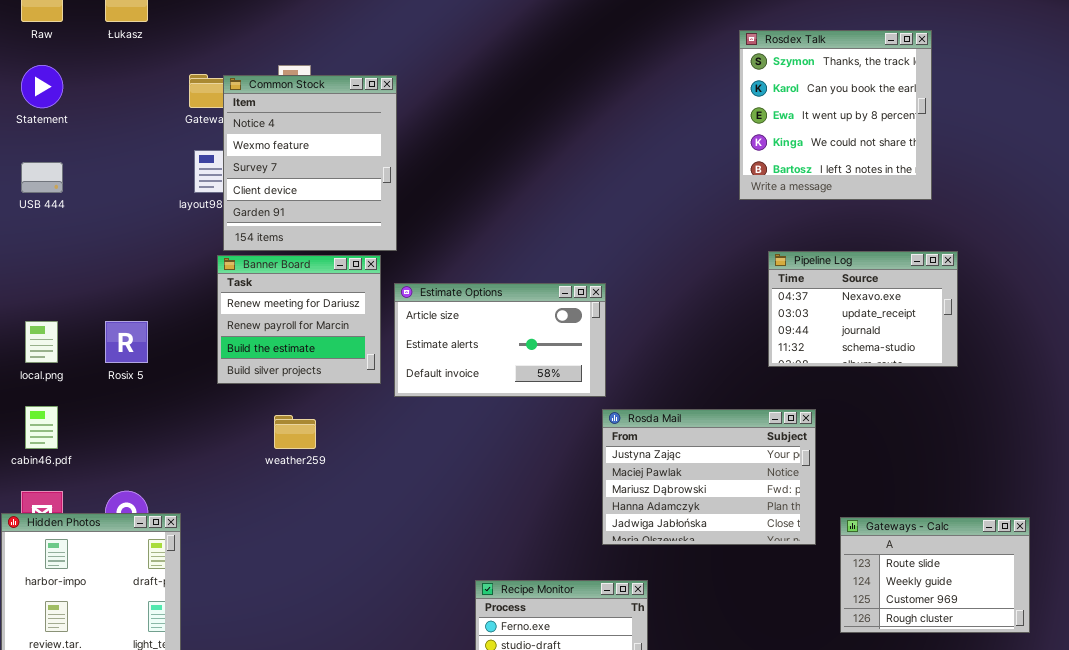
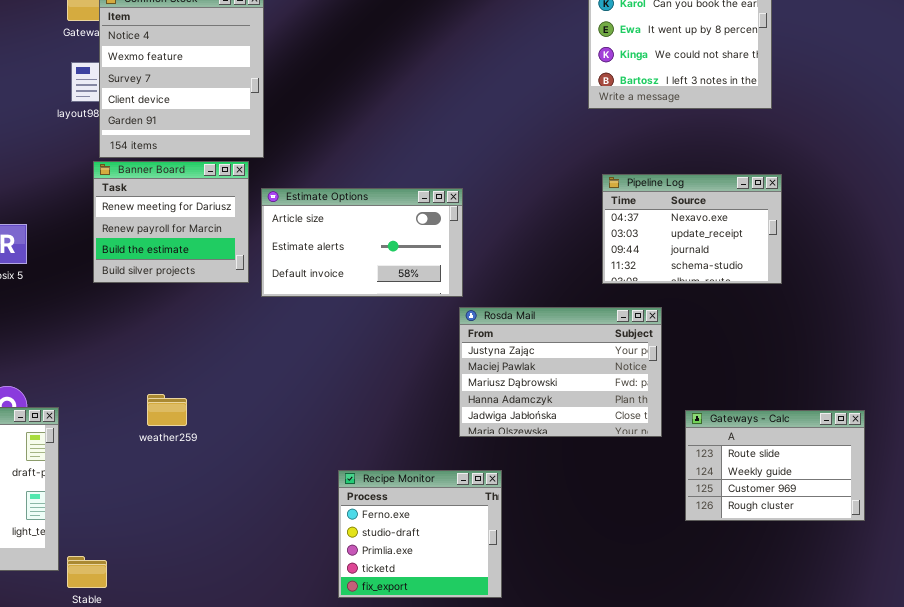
Pipeline Log: [768,251,958,367] -> [602,174,782,284], moved
weather259: [274,415,316,449] -> [147,394,187,426], moved

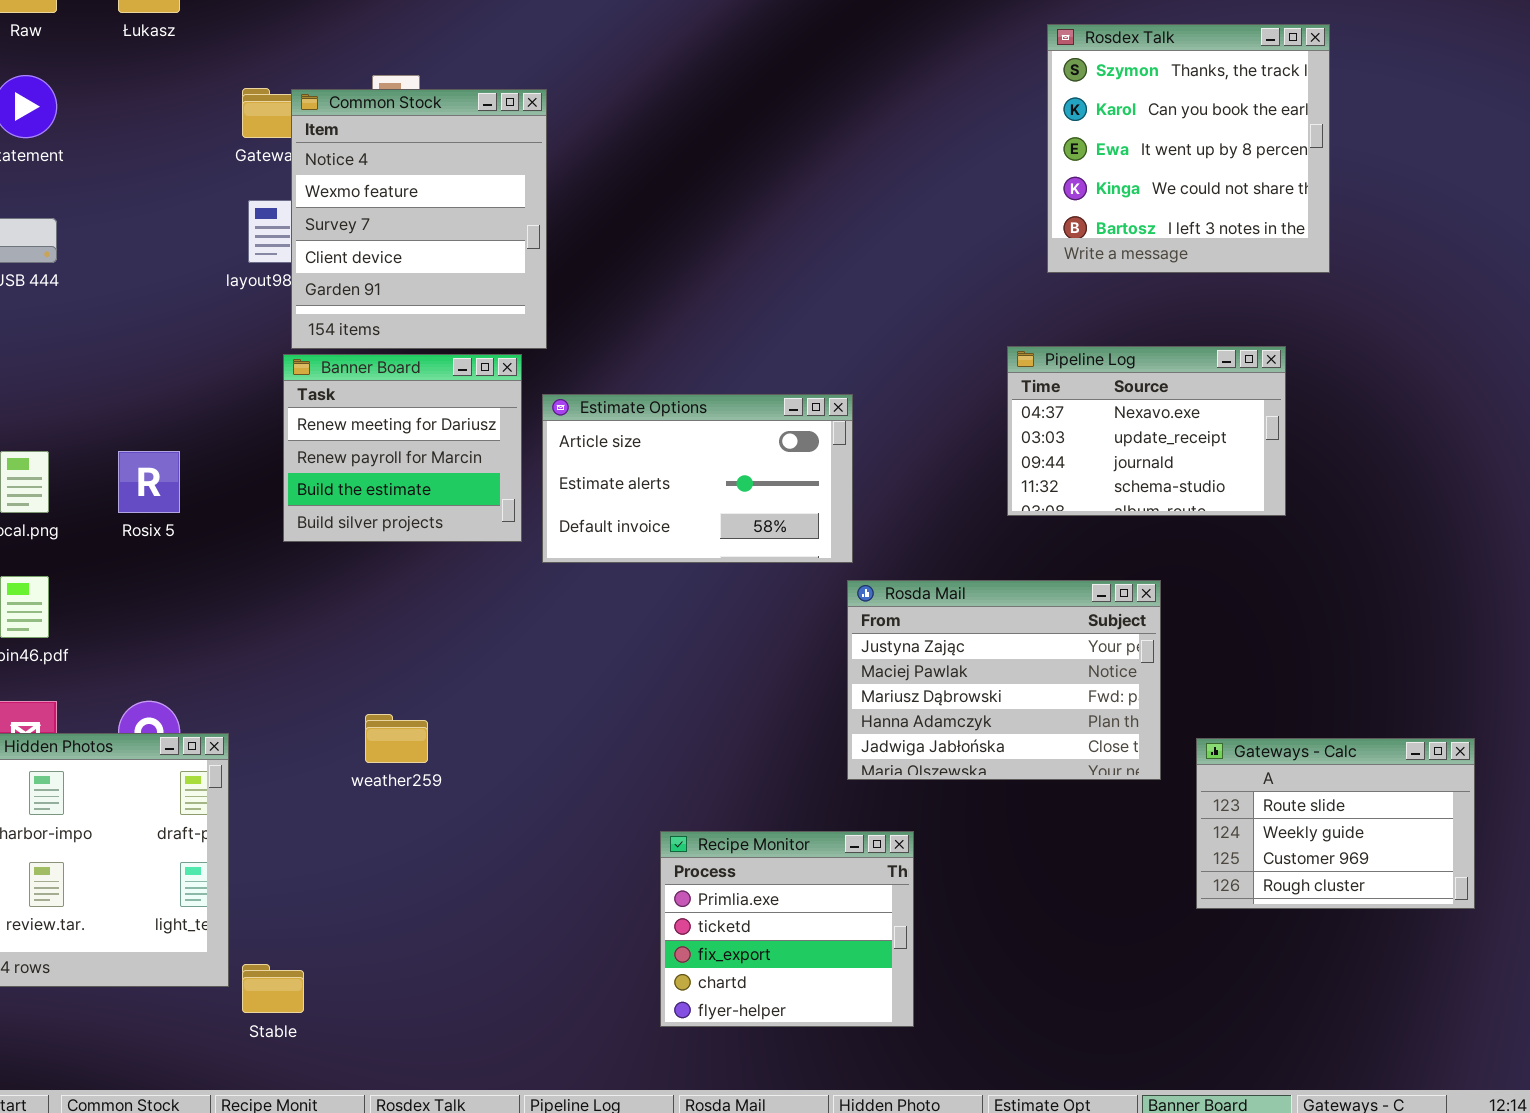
Pipeline Log: [602,174,782,284] -> [1007,346,1286,516], moved
Recipe Monitor: [338,470,502,598] -> [660,831,914,1027], scrolled down 2 rows

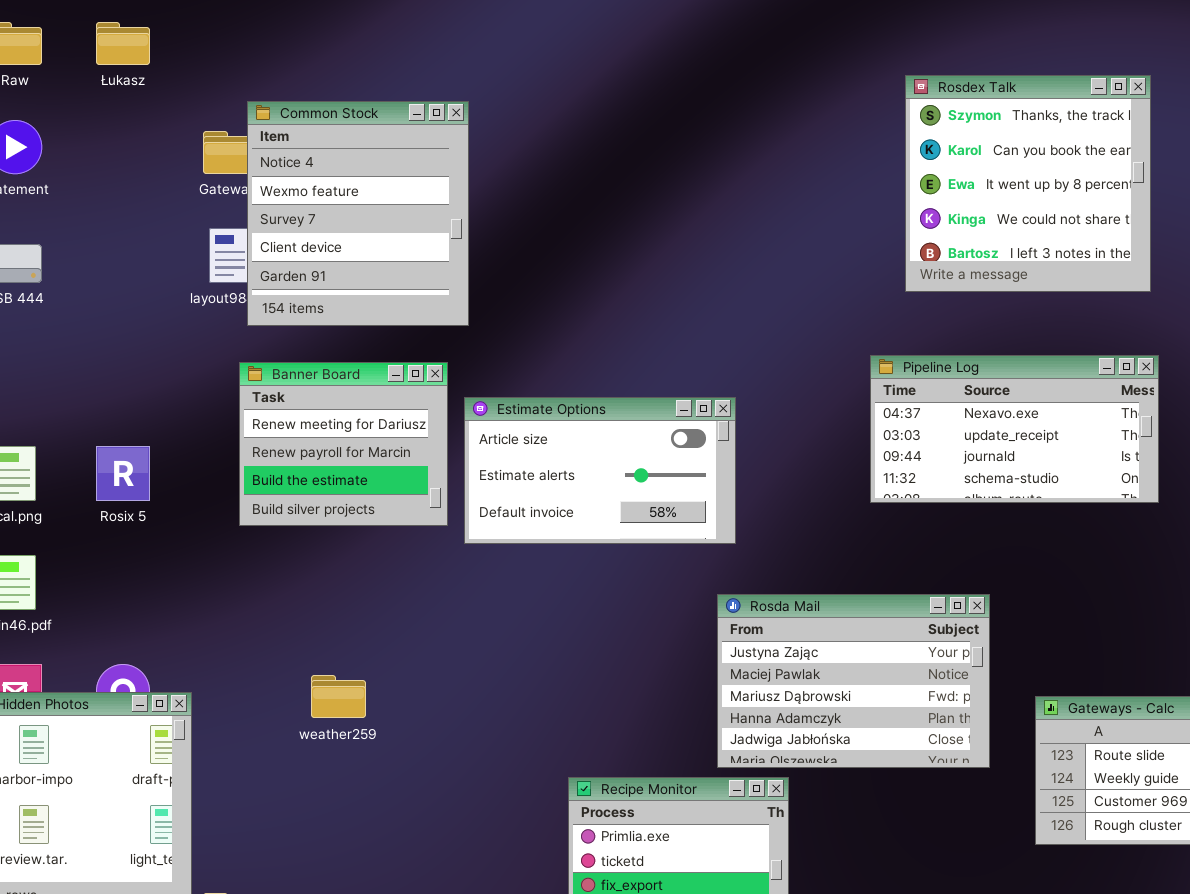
Common Stock: [291,89,547,349] -> [247,101,469,326], moved
Pipeline Log: [1007,346,1286,516] -> [870,355,1159,503], resized
Rosda Mail: [847,580,1161,780] -> [717,594,990,768], moved

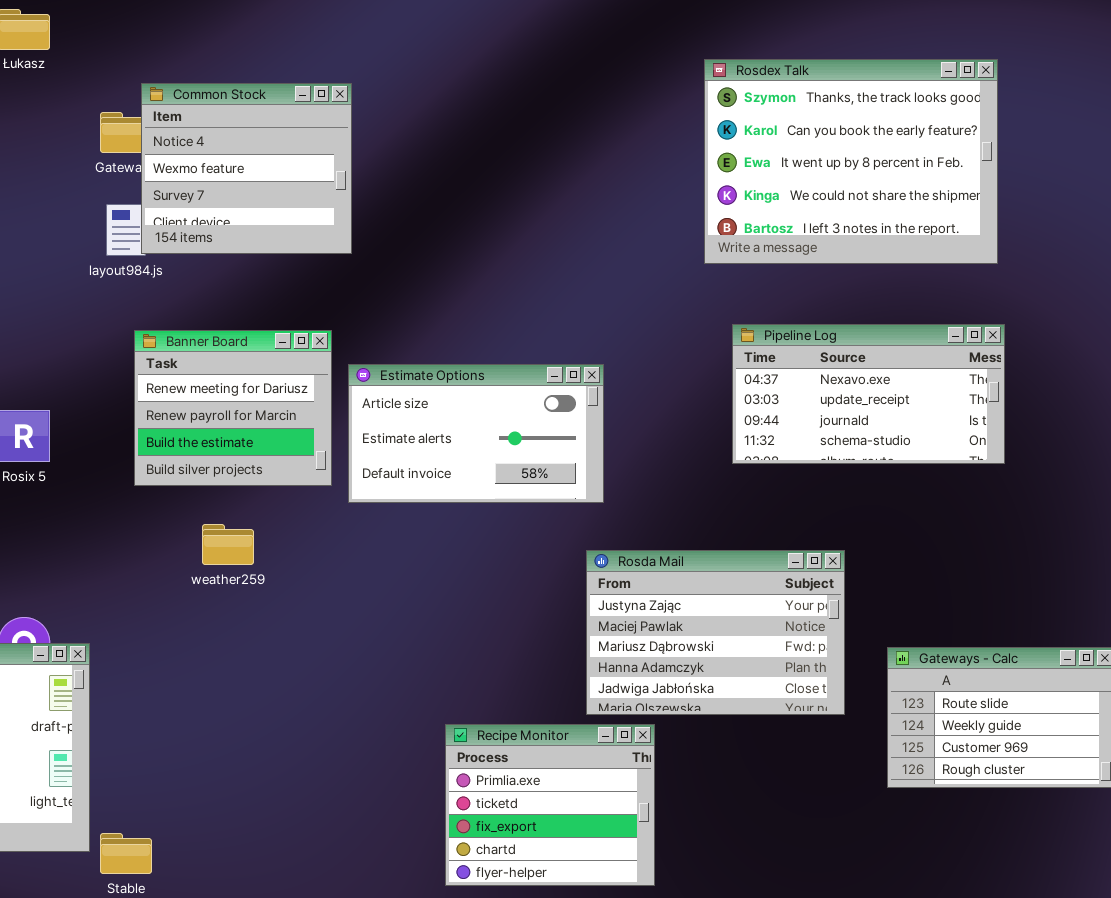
Rosdex Talk: [905,75,1151,292] -> [704,59,998,264], resized
Common Stock: [247,101,469,326] -> [141,83,352,254], resized
weather259: [311,675,366,718] -> [202,524,254,565], moved

